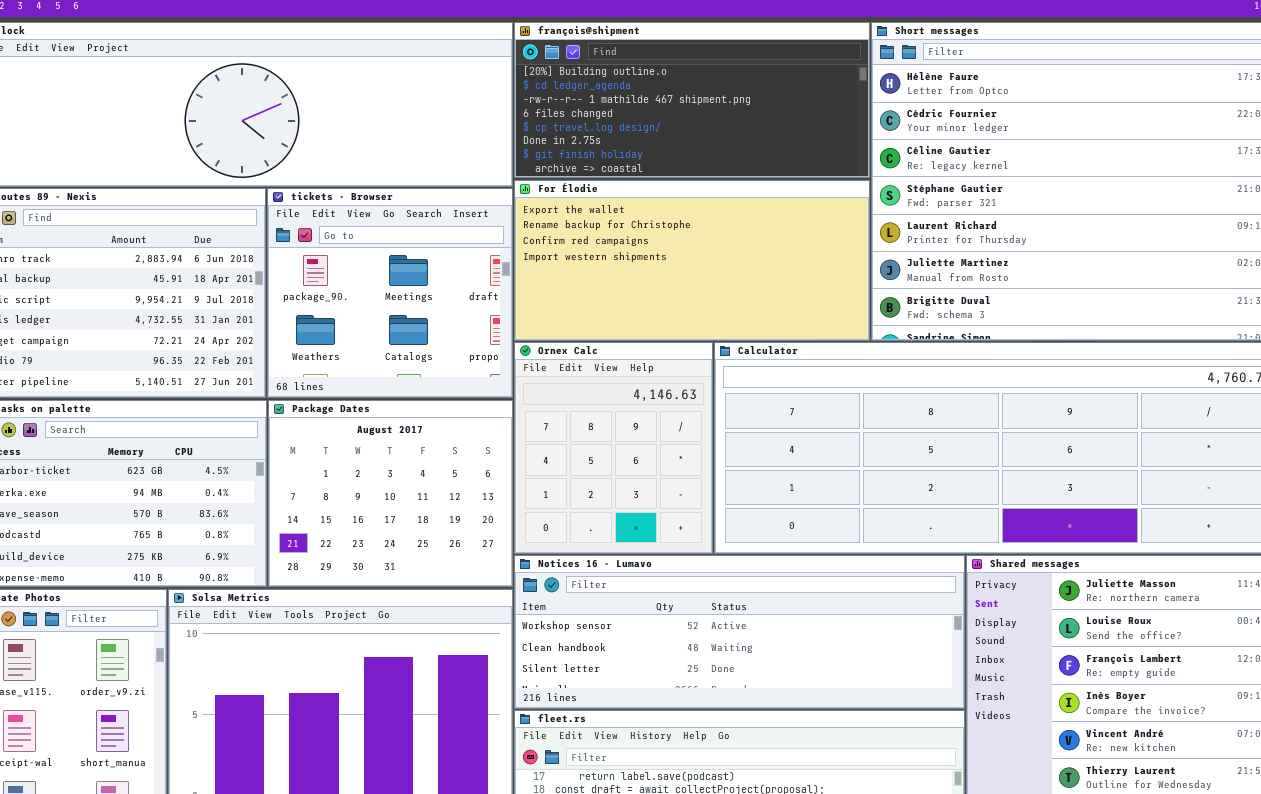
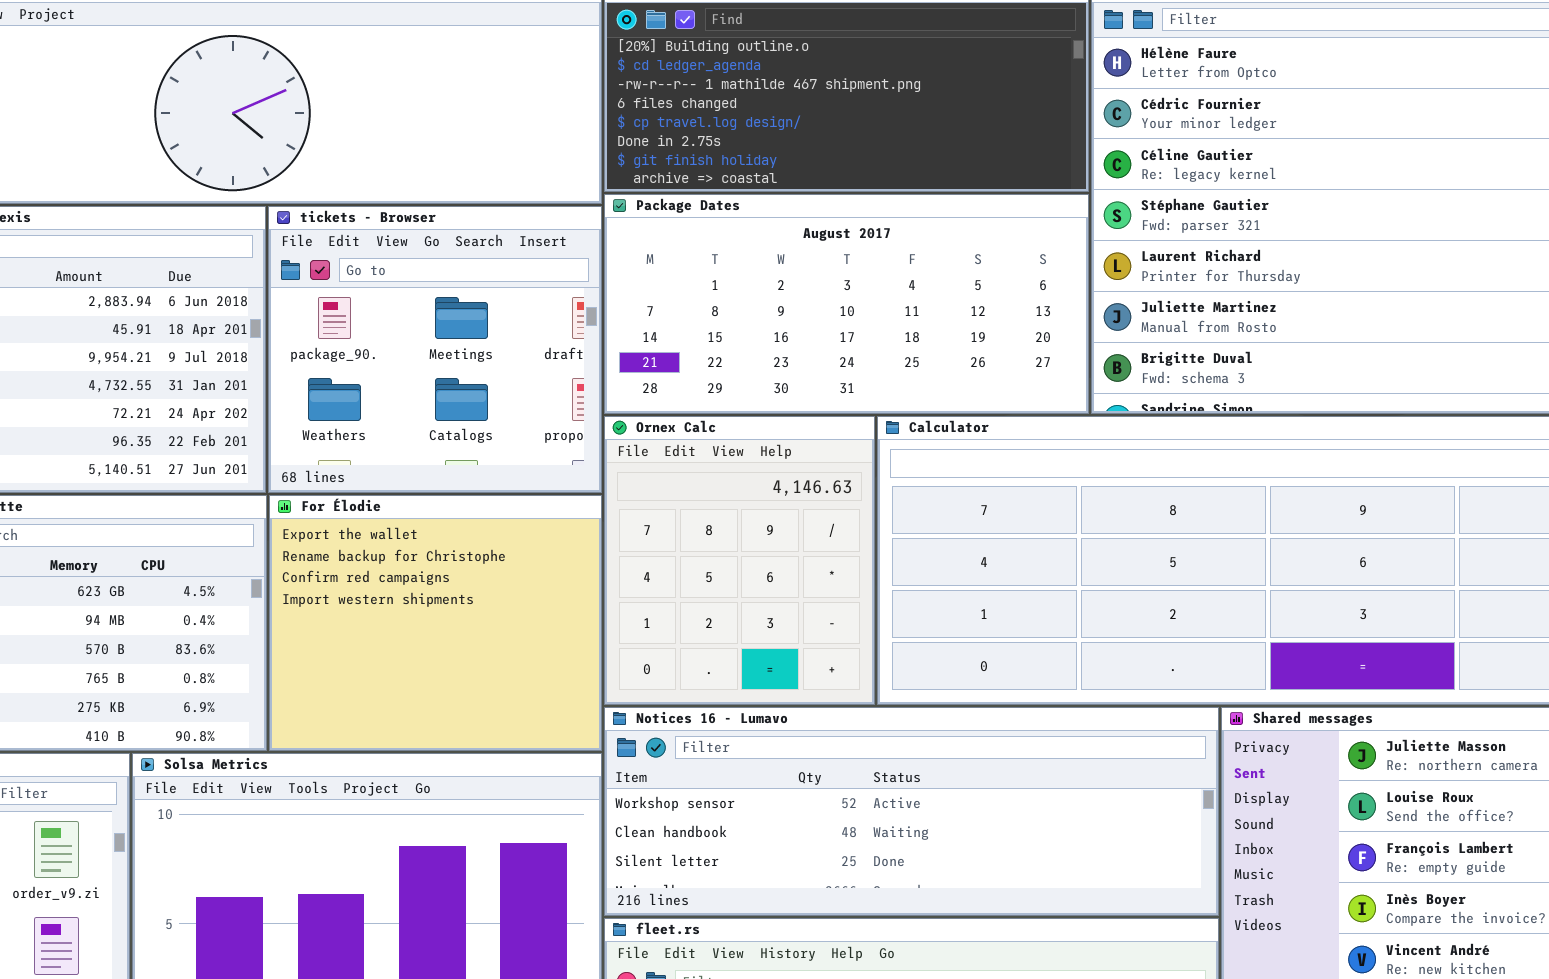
For Élodie: [514,180,870,341] -> [269,495,602,751], moved, resized
Package Dates: [268,400,513,587] -> [604,194,1089,414], moved, resized

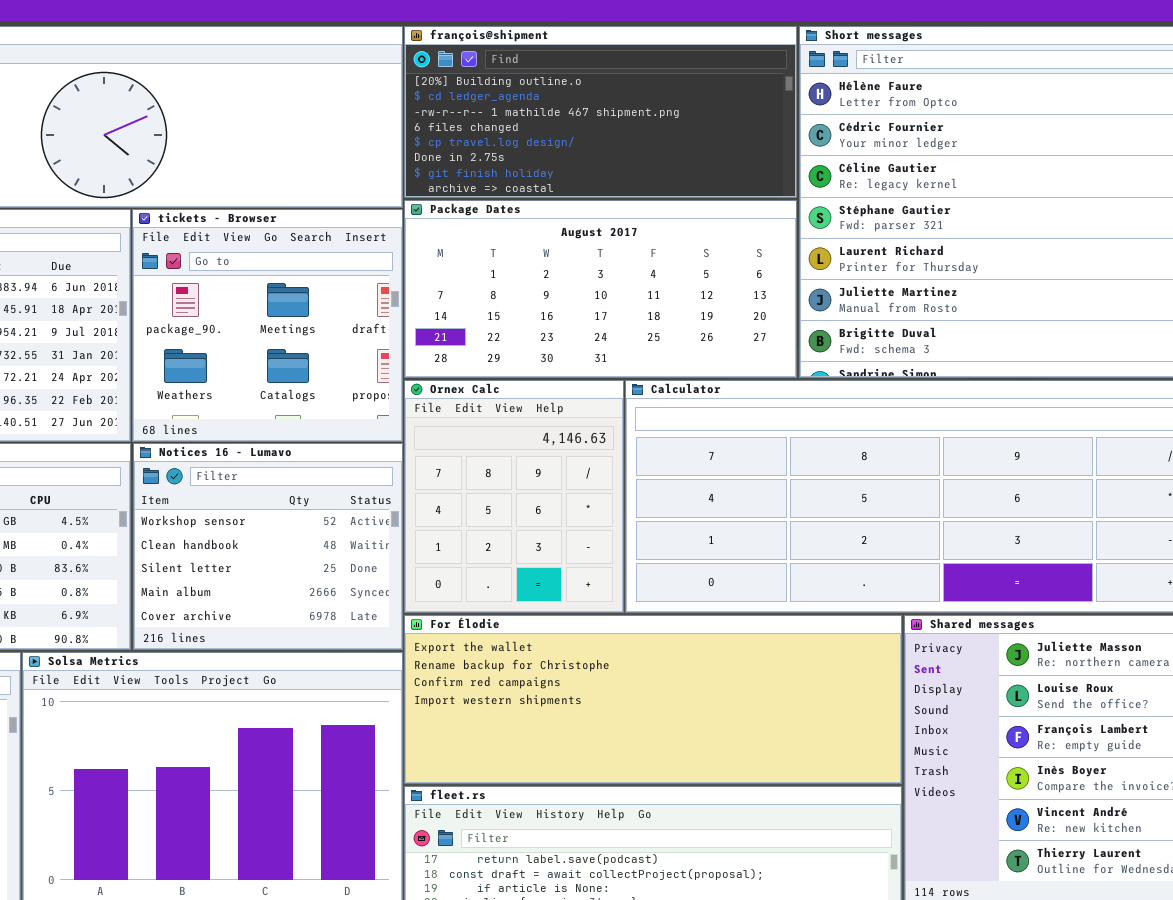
For Élodie: [269,495,602,751] -> [404,615,902,784], moved, resized
Notices 16 - Lumavo: [604,707,1219,916] -> [133,443,403,650], moved, resized

